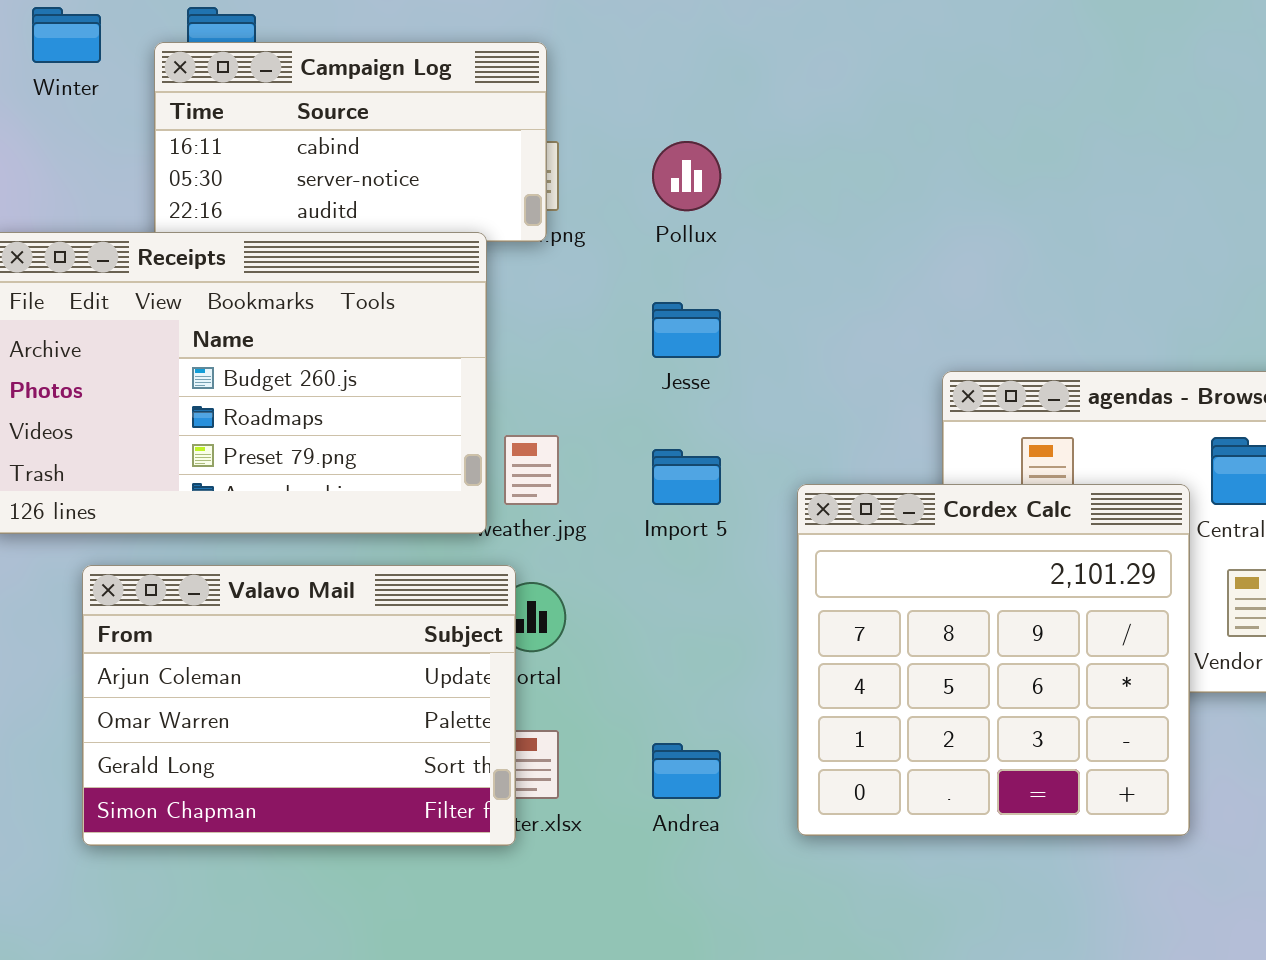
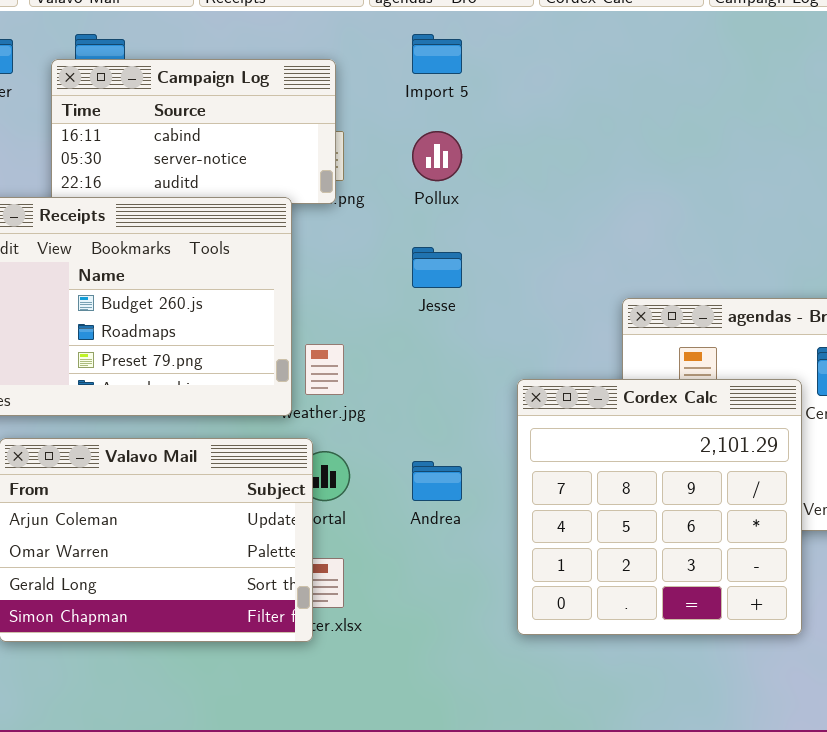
Import 5: [652,449,721,505] -> [412,34,462,74], moved
Andrea: [652,743,721,799] -> [412,461,462,501], moved

